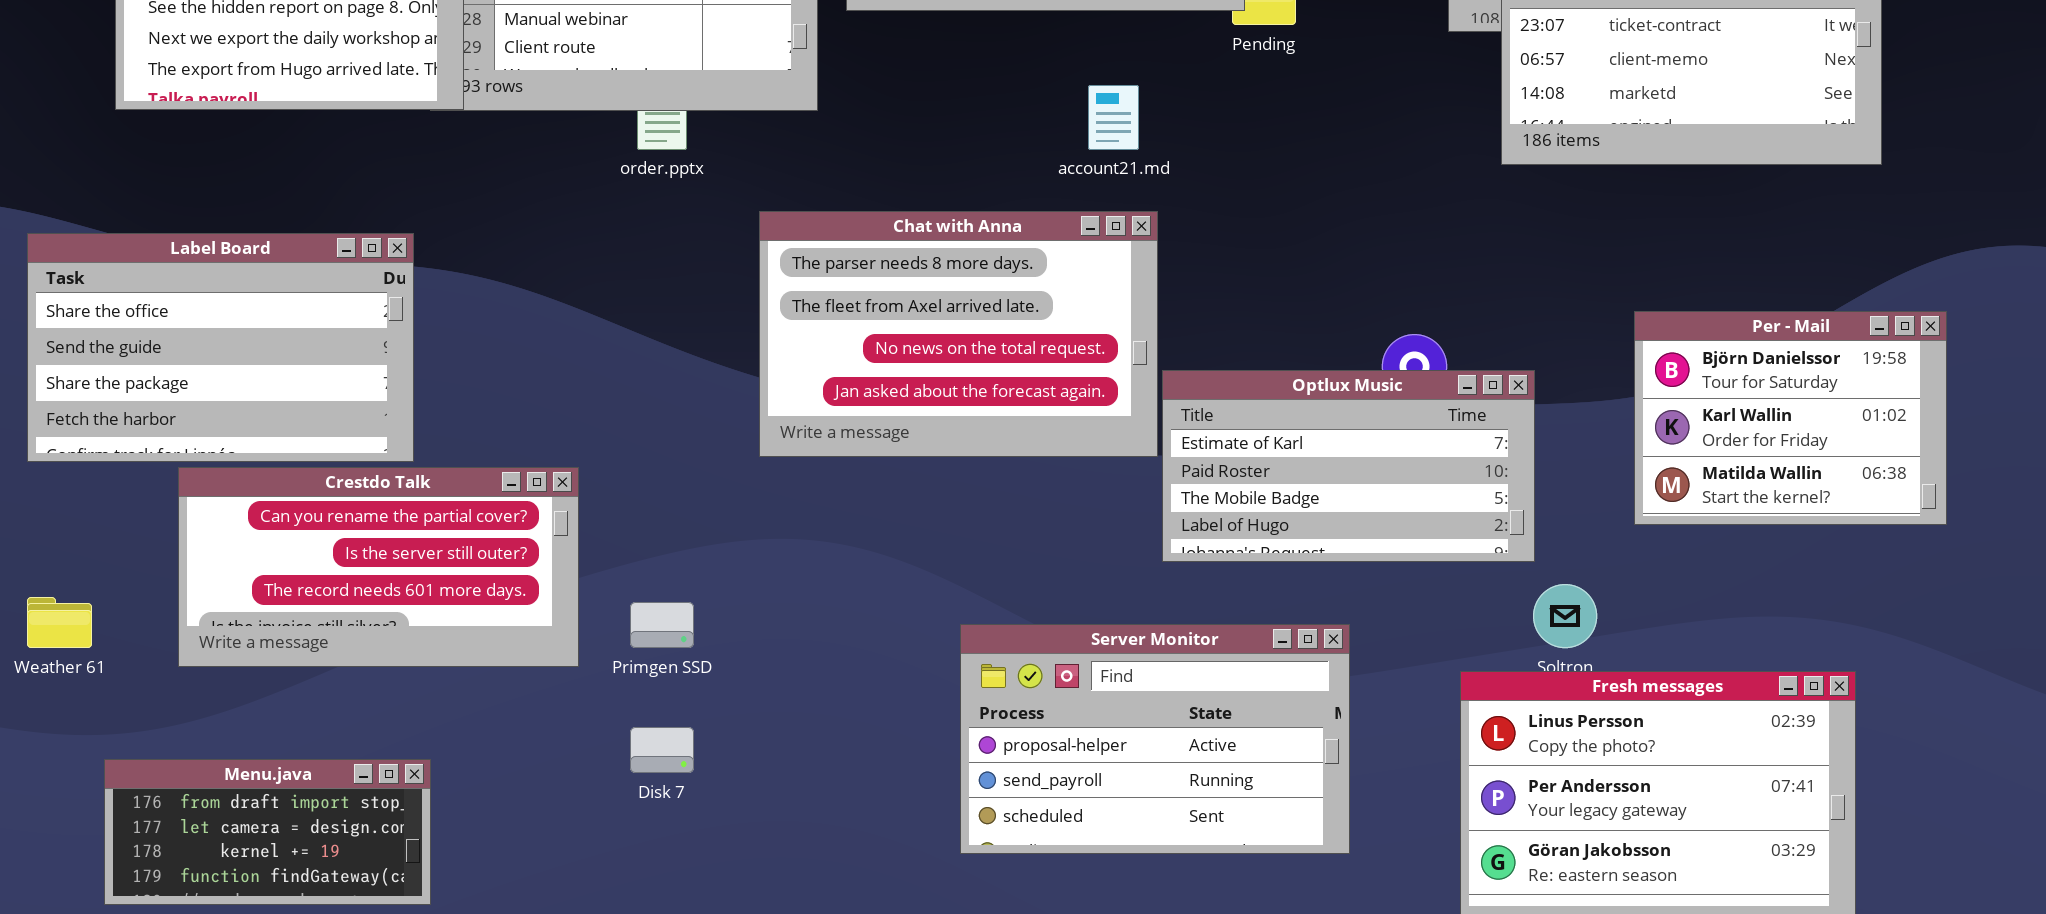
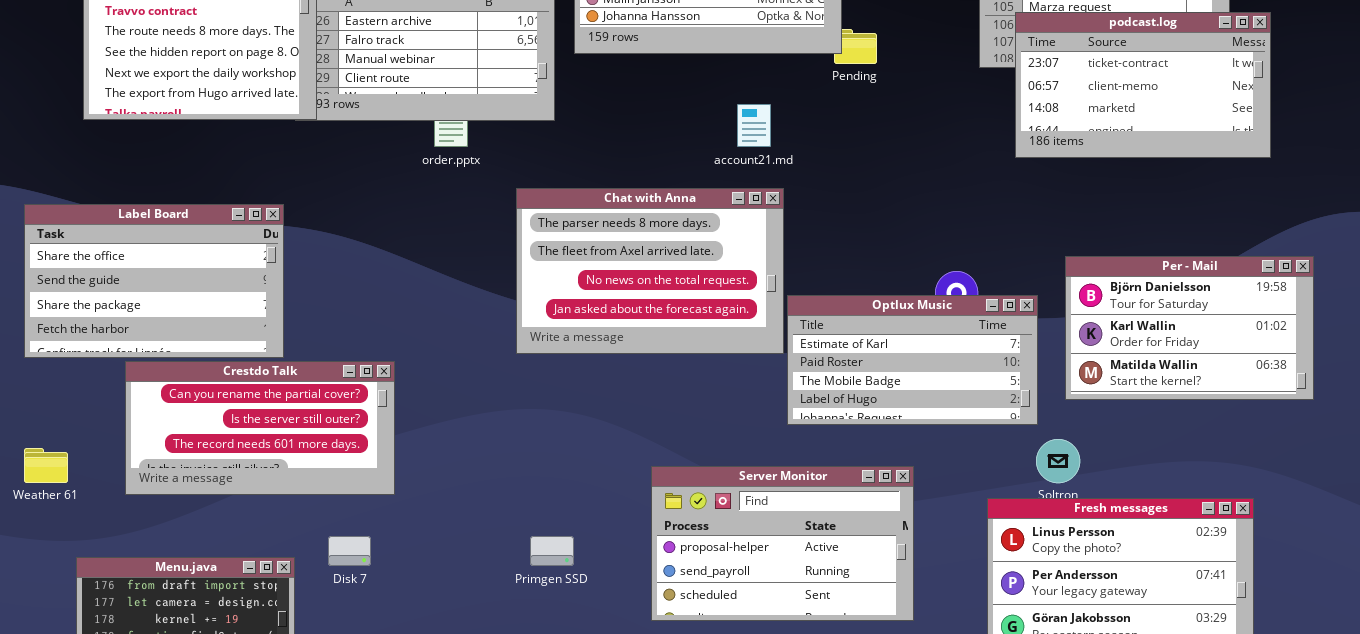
Per - Mail: [1634,311,1947,525] -> [1065,256,1314,400], resized
Primgen SSD: [630,602,694,648] -> [530,536,574,566], moved
Disk 7: [630,727,694,773] -> [328,536,371,566], moved

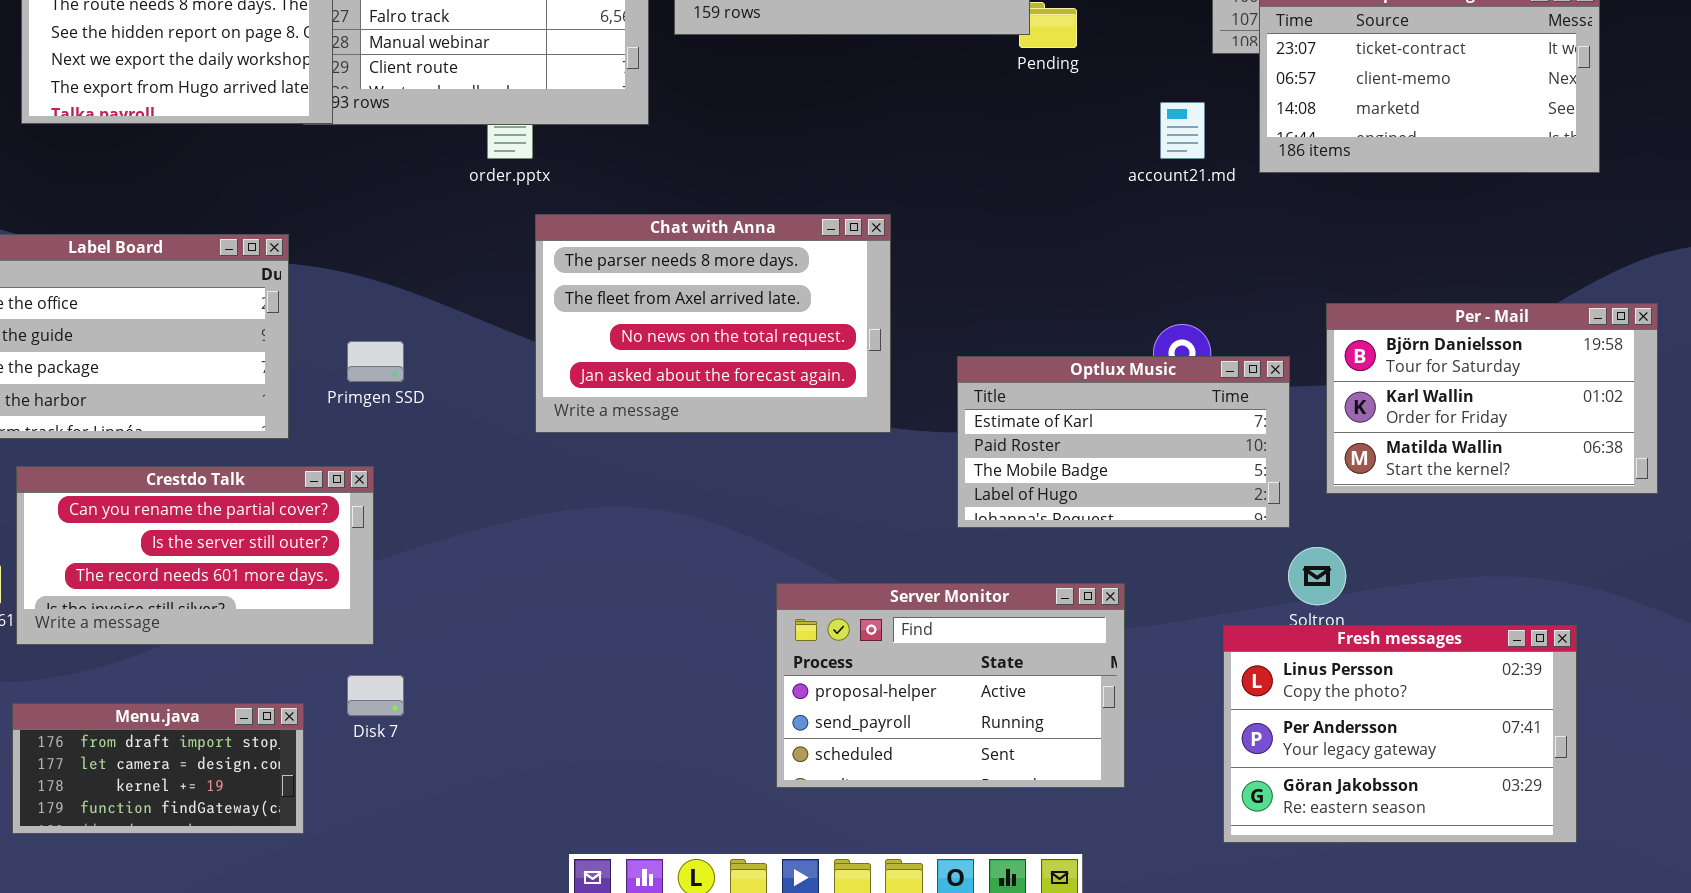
account21.md: [737,104,771,147] -> [1160,102,1205,159], moved
Chat with Anna: [516,188,784,354] -> [535,214,891,433], moved
Crestdo Talk: [125,361,395,495] -> [16,466,374,645], moved
Primgen SSD: [530,536,574,566] -> [347,341,404,382], moved

